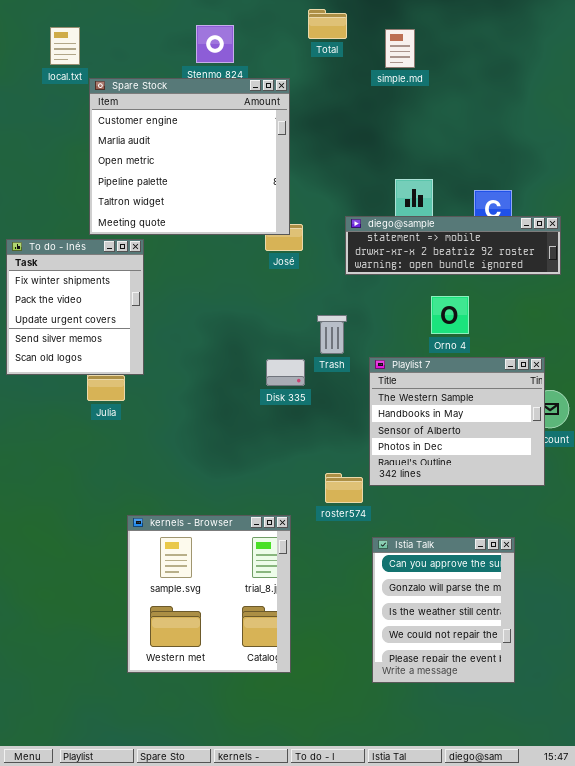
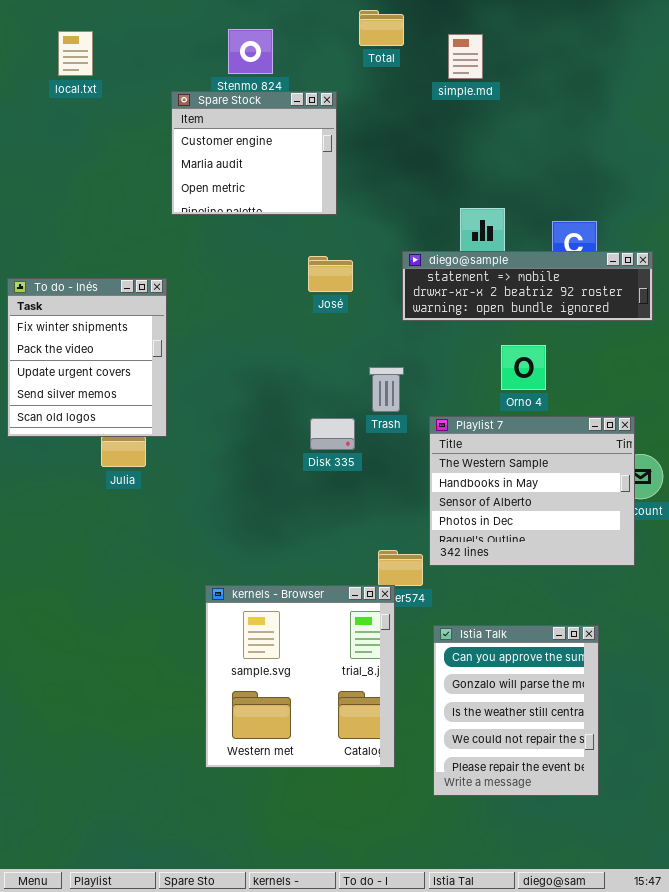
Spare Stock: [89,78,290,235] -> [171,91,337,215], resized
kernels - Browser: [127,515,291,673] -> [205,585,395,768], moved

